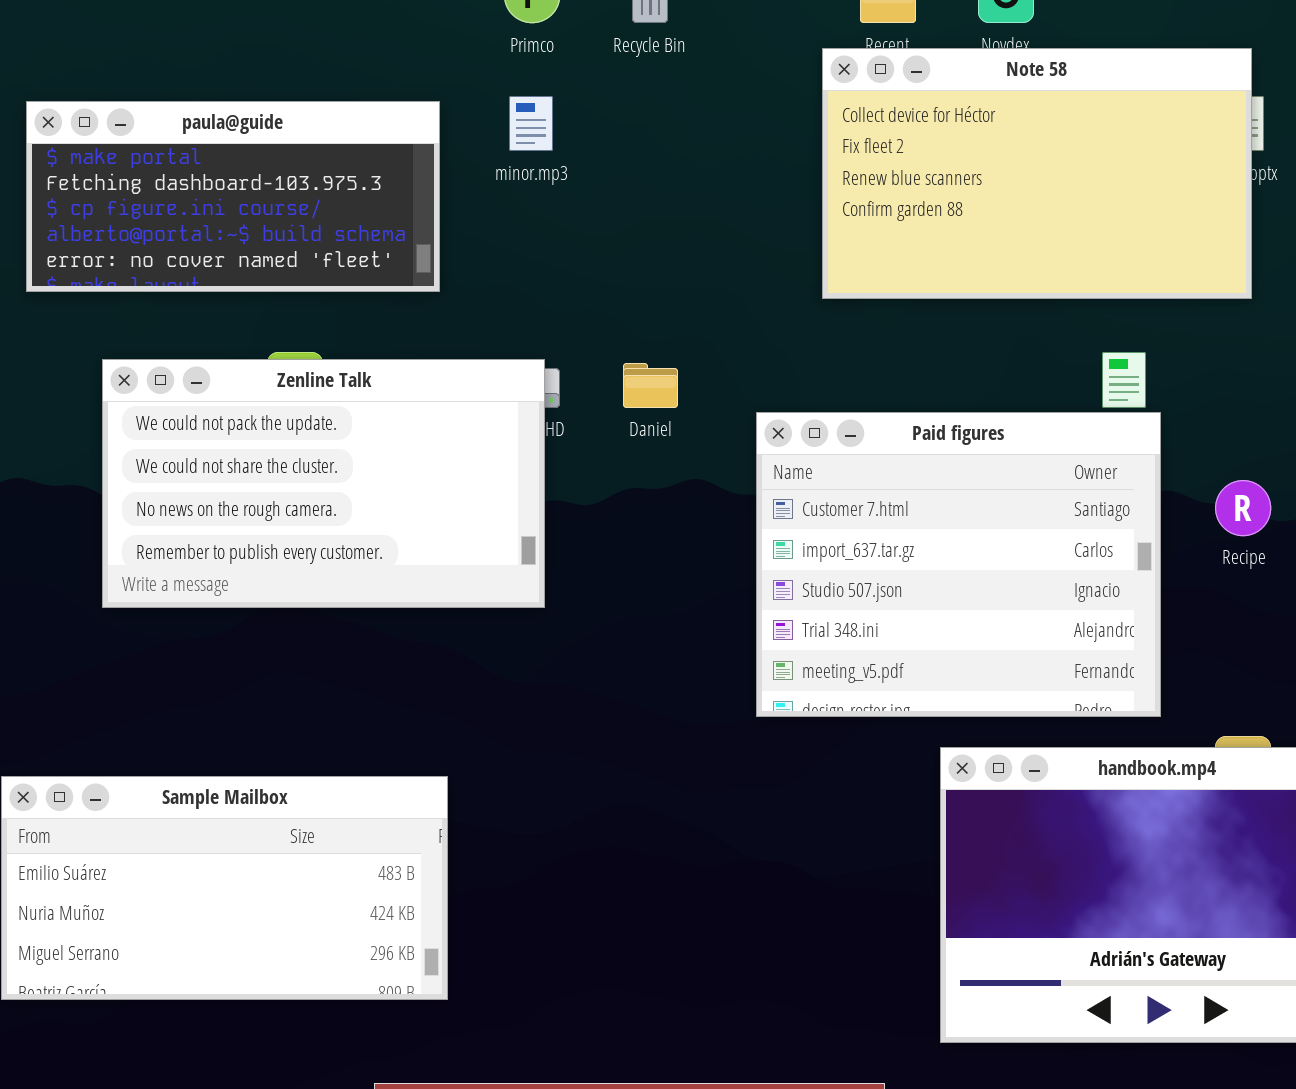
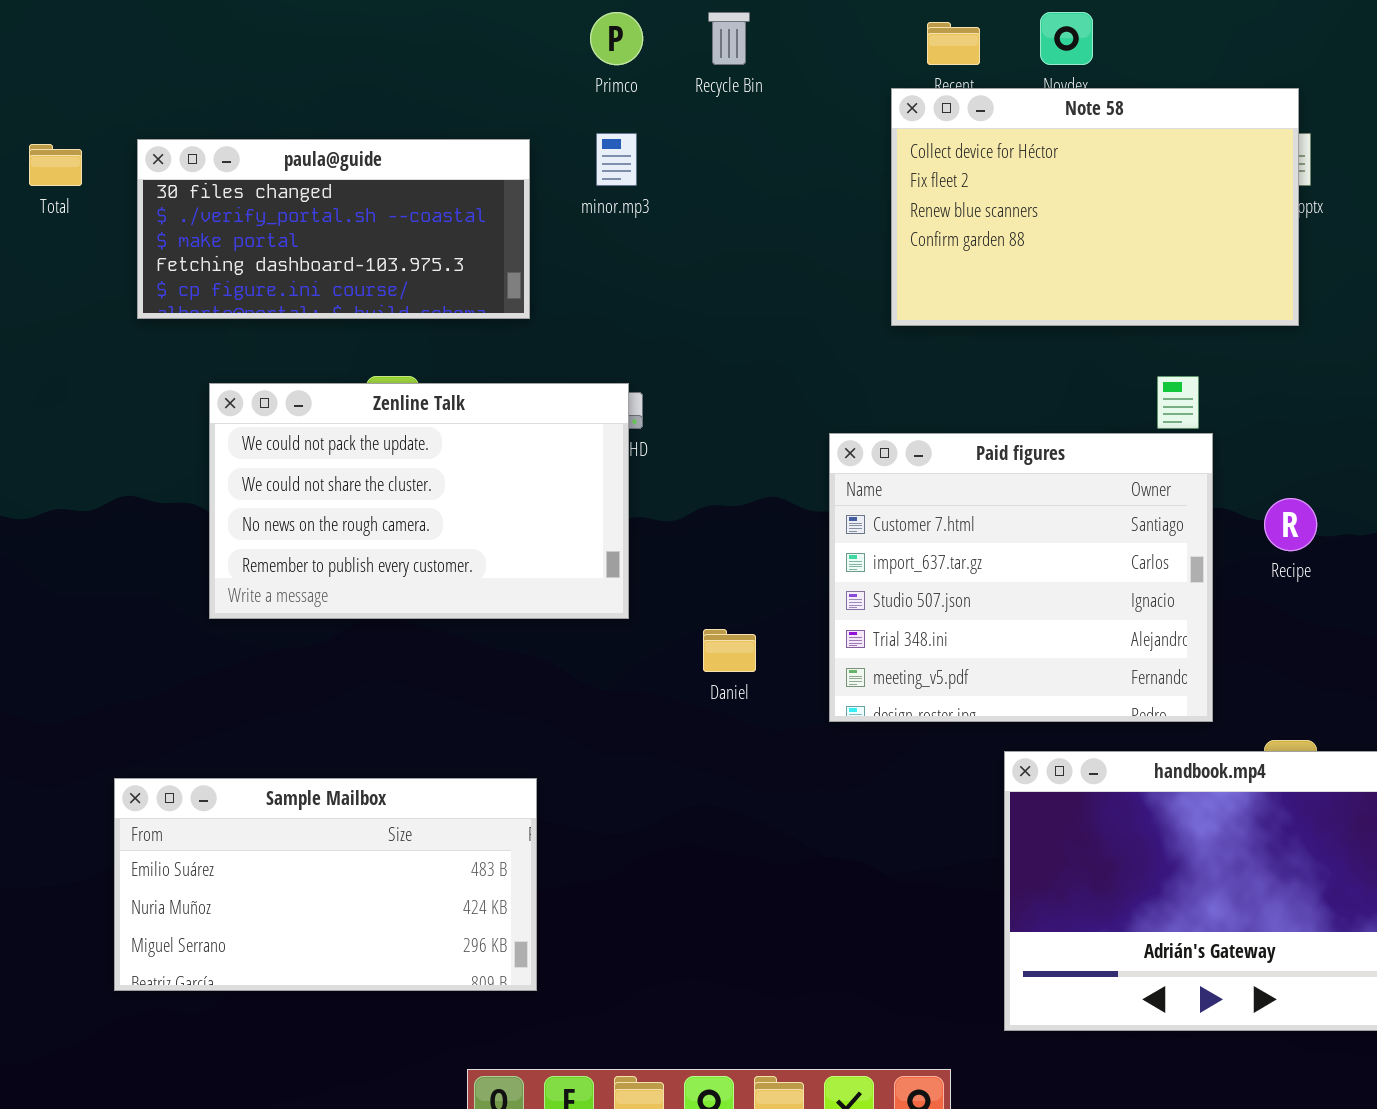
paula@guide: [26,101,440,292] -> [137,139,530,319], scrolled up 2 rows
Daniel: [623,363,678,408] -> [703,629,756,672], moved

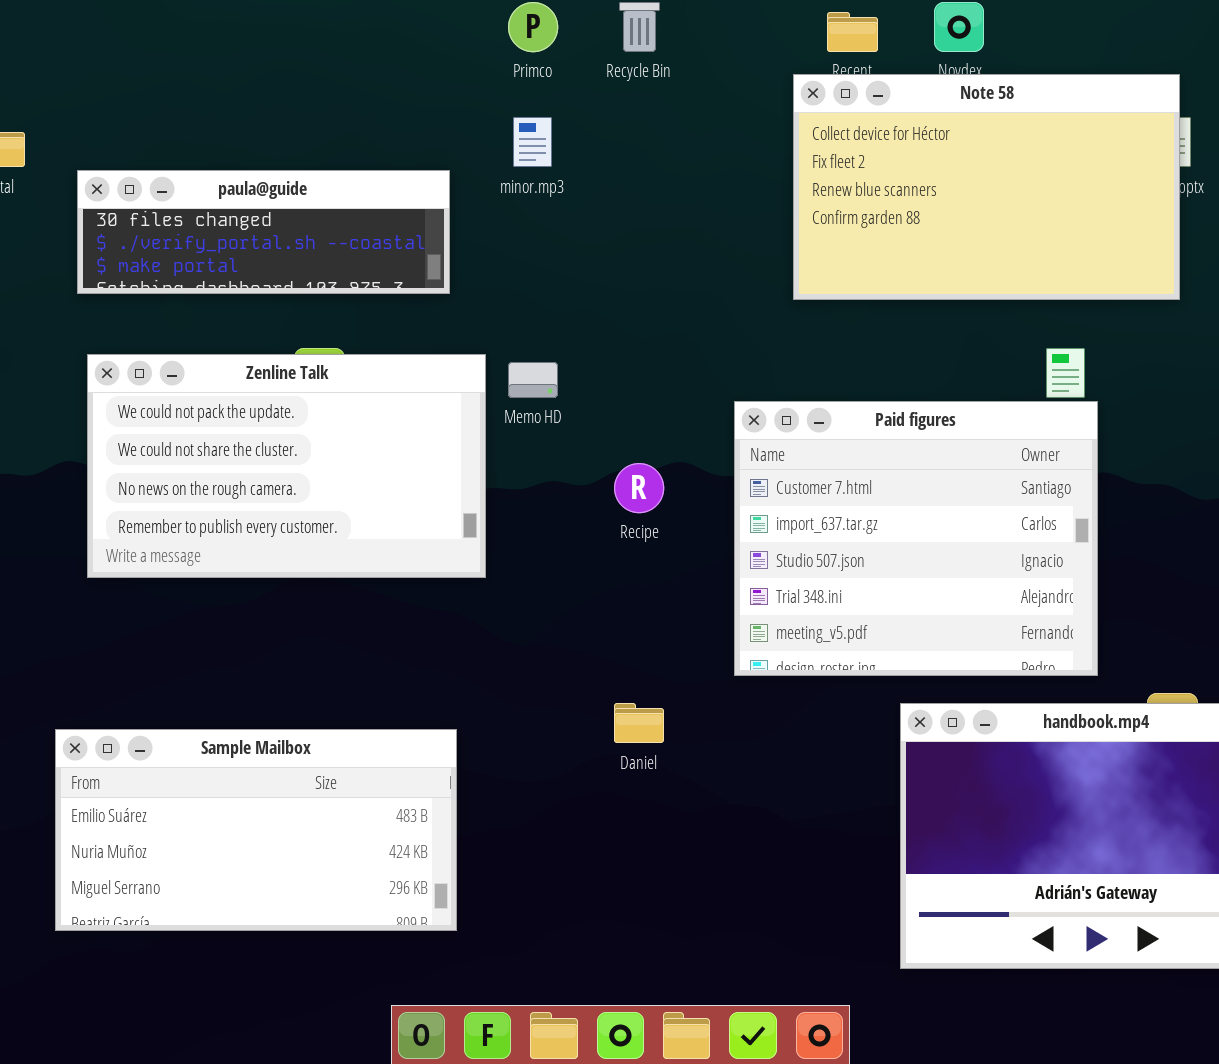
paula@guide: [137,139,530,319] -> [77,170,450,294], resized
Zenline Talk: [209,383,629,619] -> [87,354,486,578], moved
Recipe: [1264,498,1317,551] -> [614,463,664,513], moved
Daniel: [703,629,756,672] -> [614,703,664,743], moved

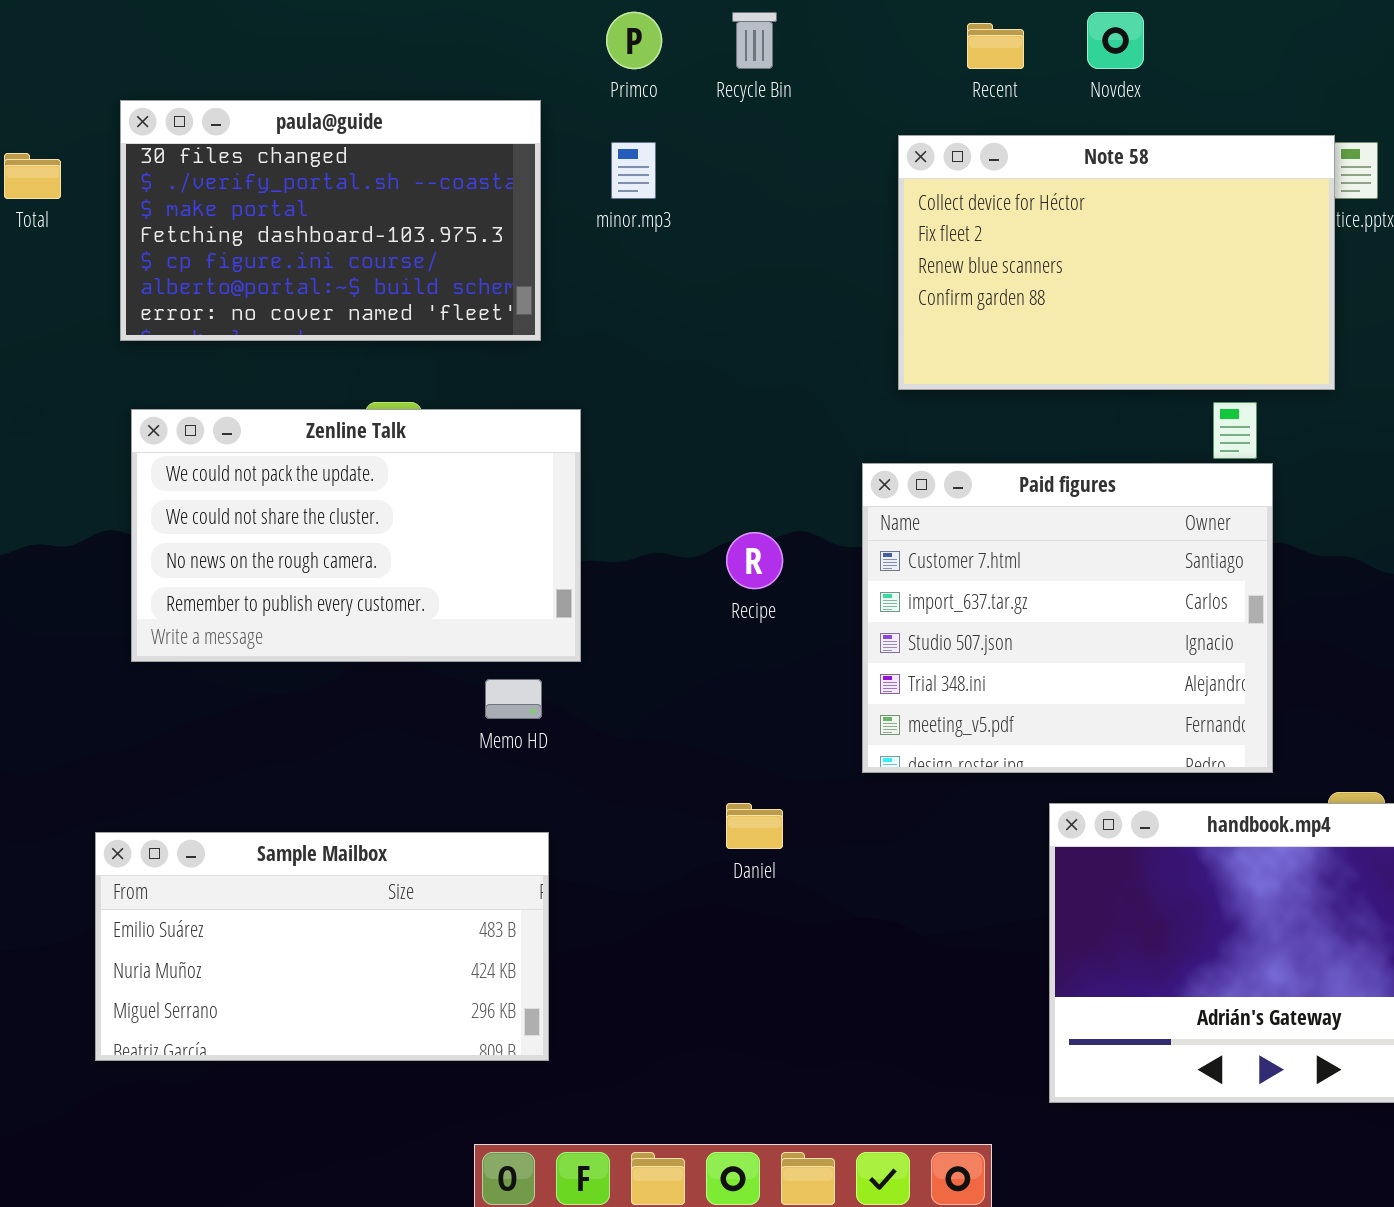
Note 58: [793,74,1180,300] -> [898,135,1335,390], moved
paula@guide: [77,170,450,294] -> [120,100,541,341], resized
Memo HD: [508,362,558,398] -> [485,679,542,719], moved

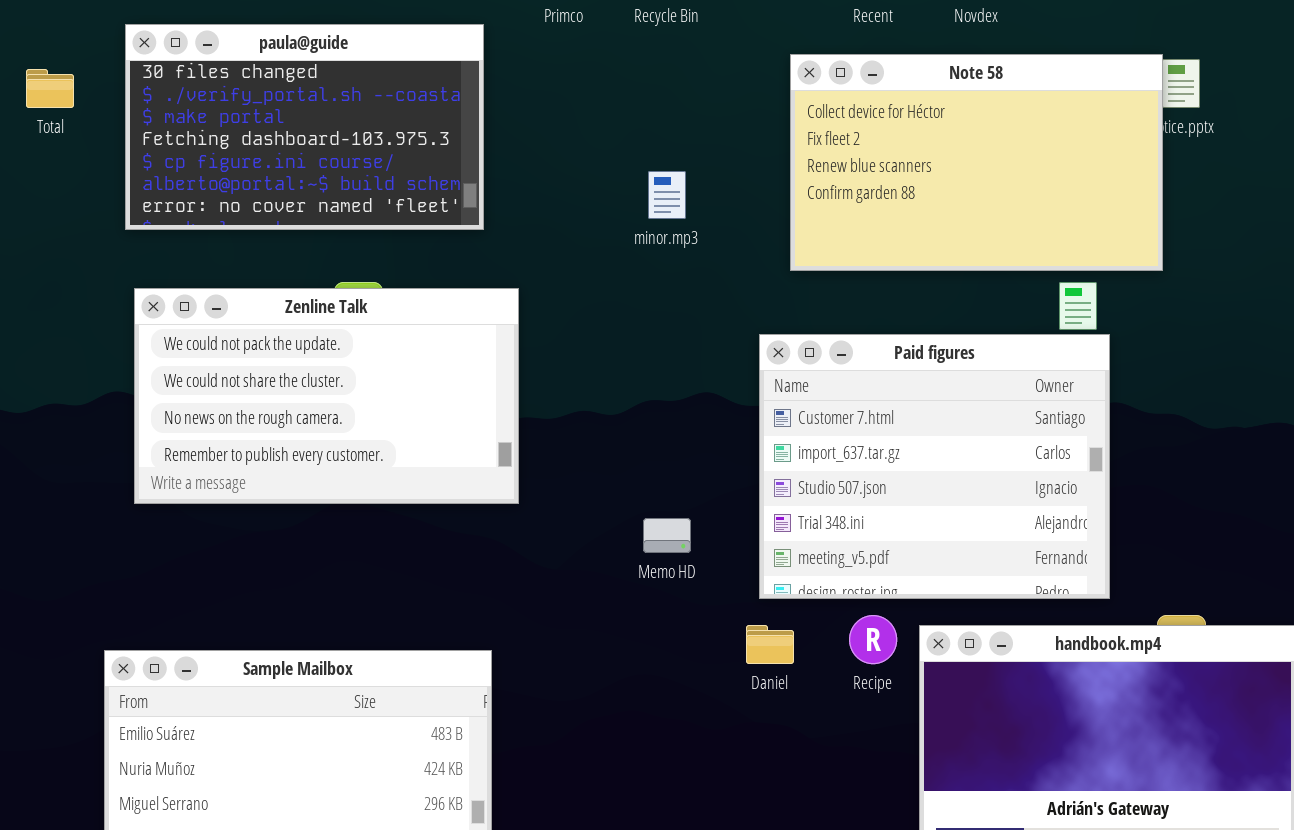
minor.mp3: [611,142,656,199] -> [648,171,686,219], moved
Recipe: [726,532,783,589] -> [849,615,897,664], moved
Memo HD: [485,679,542,719] -> [643,518,691,553], moved
Daniel: [726,803,783,849] -> [746,625,794,664], moved

